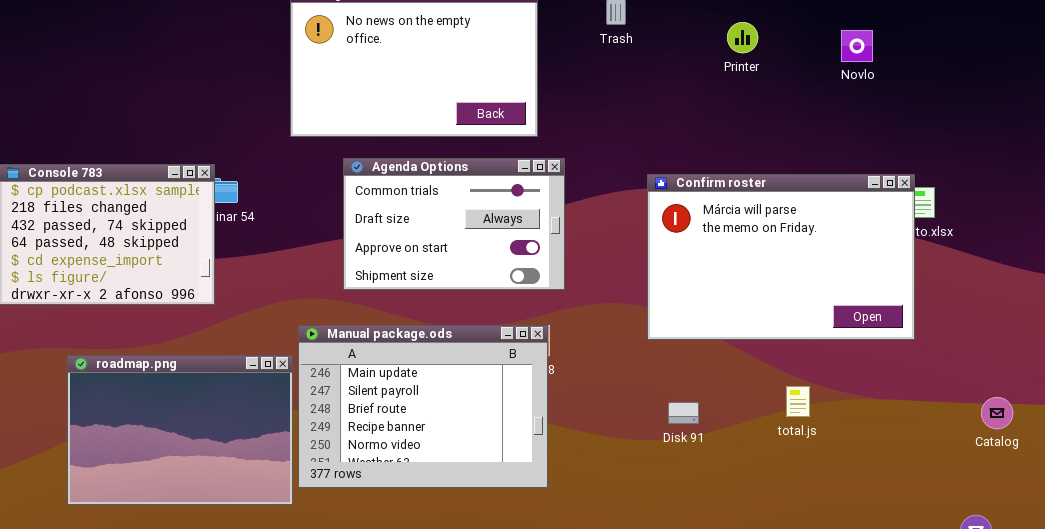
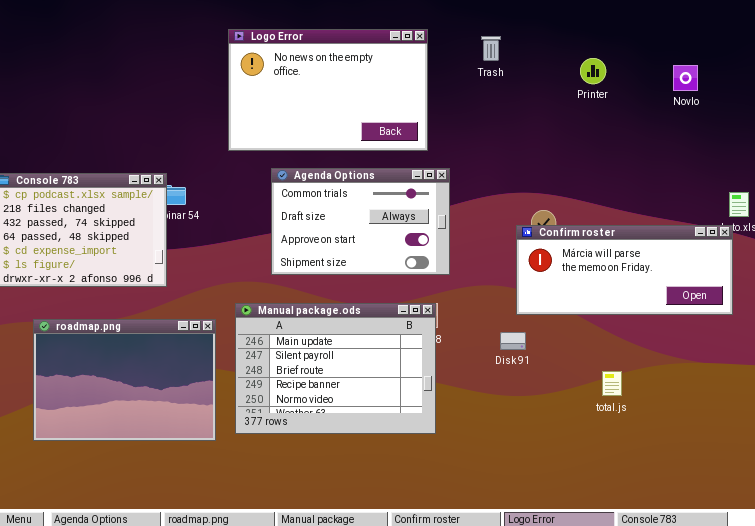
Confirm roster: [647,174,915,340] -> [516,225,733,315], resized
roadmap.png: [67,355,293,505] -> [33,319,216,441], moved
total.js: [786,386,810,417] -> [602,371,622,396], moved
Disk 91: [668,402,699,424] -> [500,332,526,350], moved

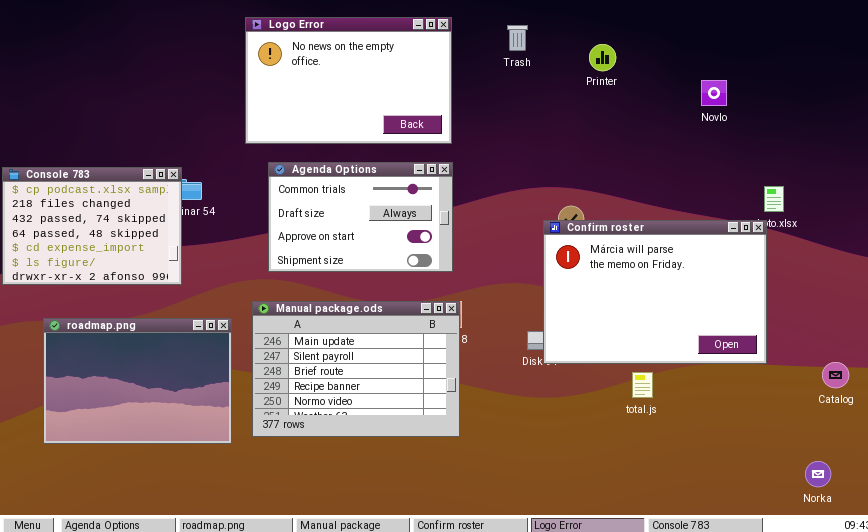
Printer: [580,58,606,84] -> [589,44,616,71], moved
Novlo: [673,65,698,91] -> [701,80,727,106], moved
Agenda Options: [271,168,450,275] -> [268,162,453,272], moved
Confirm roster: [516,225,733,315] -> [543,220,767,364], resized

